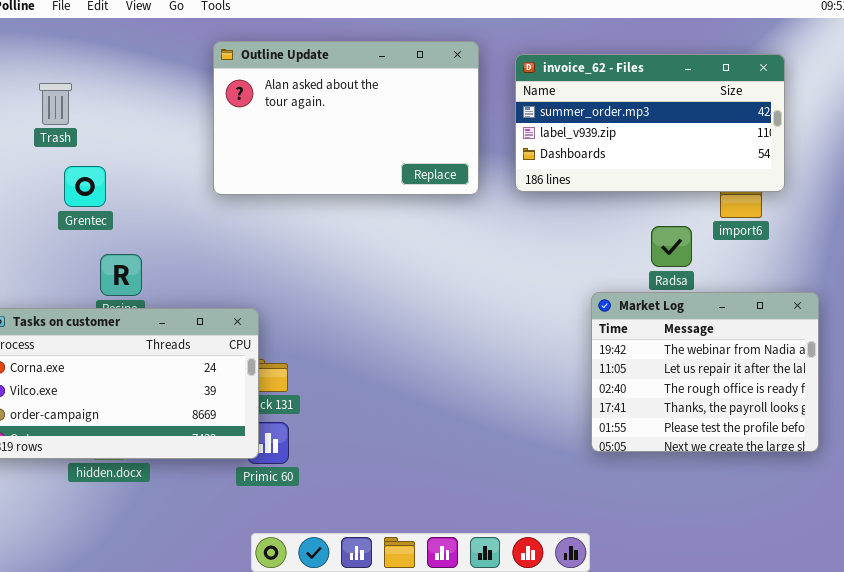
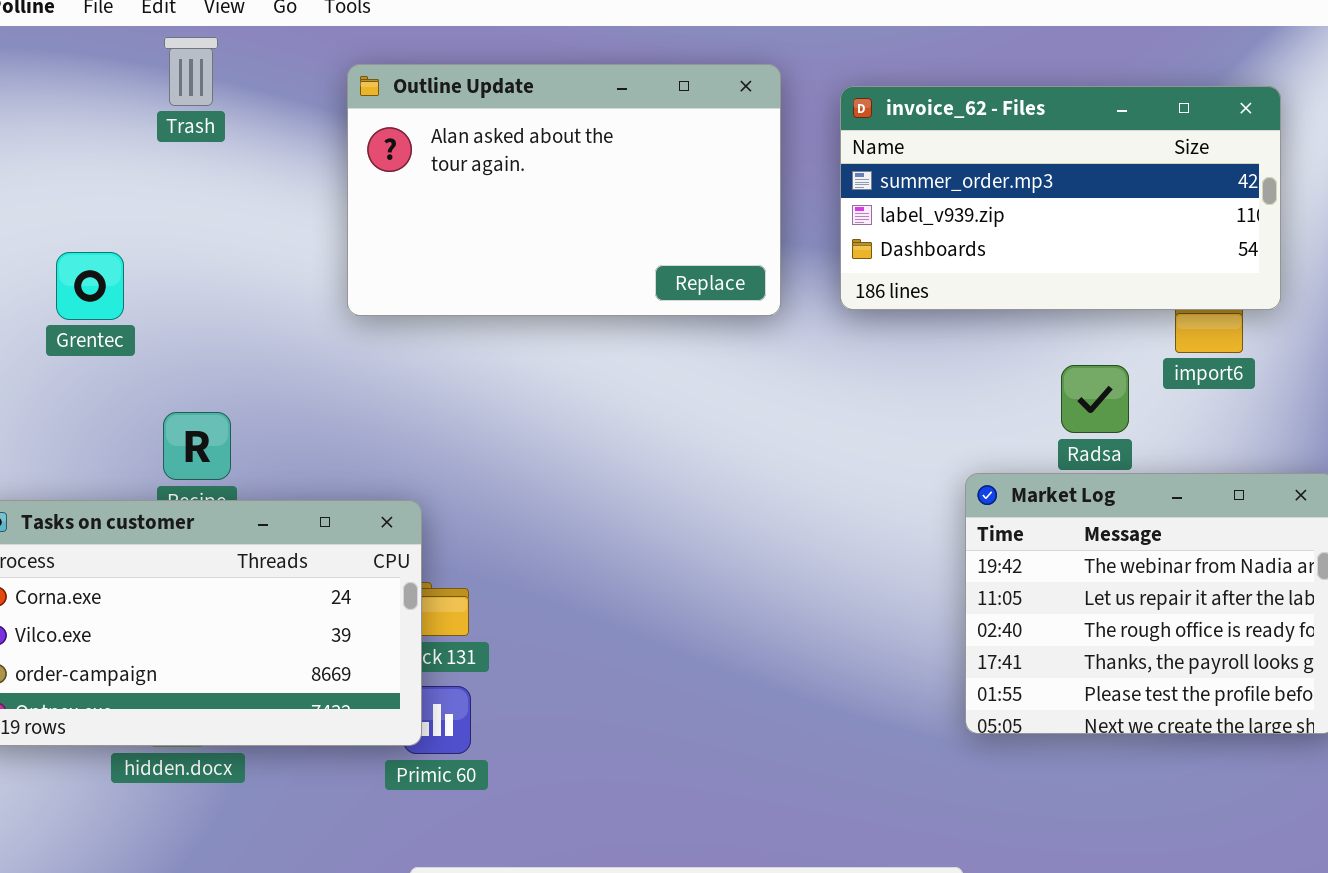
Trash: [39,83,72,125] -> [164,37,218,106], moved
Grentec: [64,166,106,207] -> [56,252,124,320], moved

